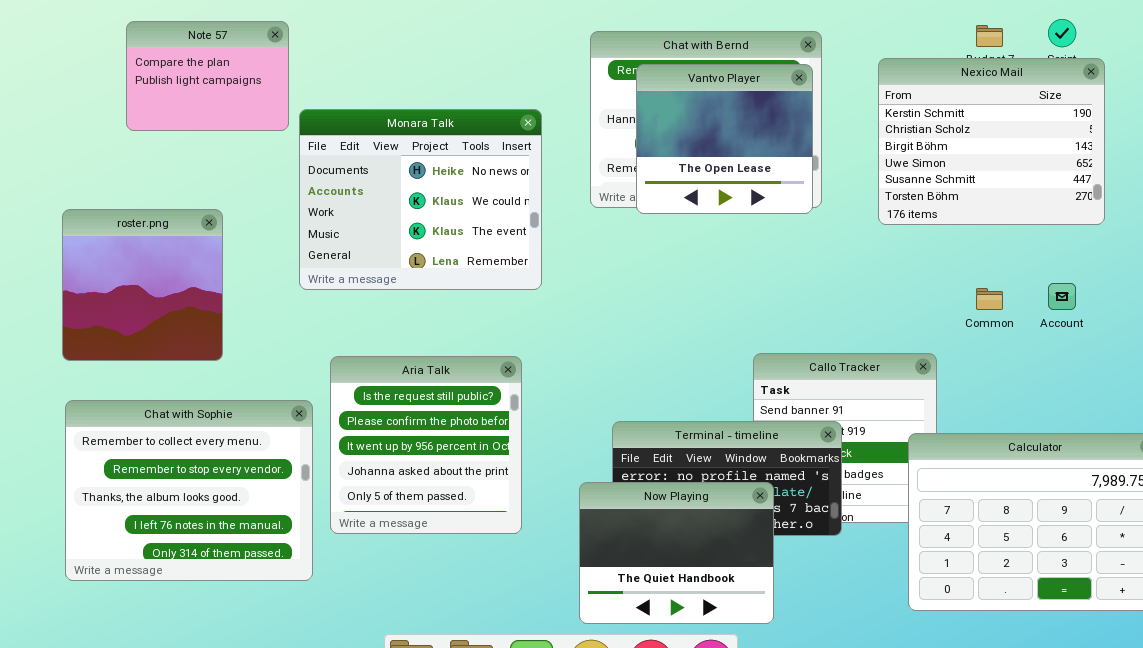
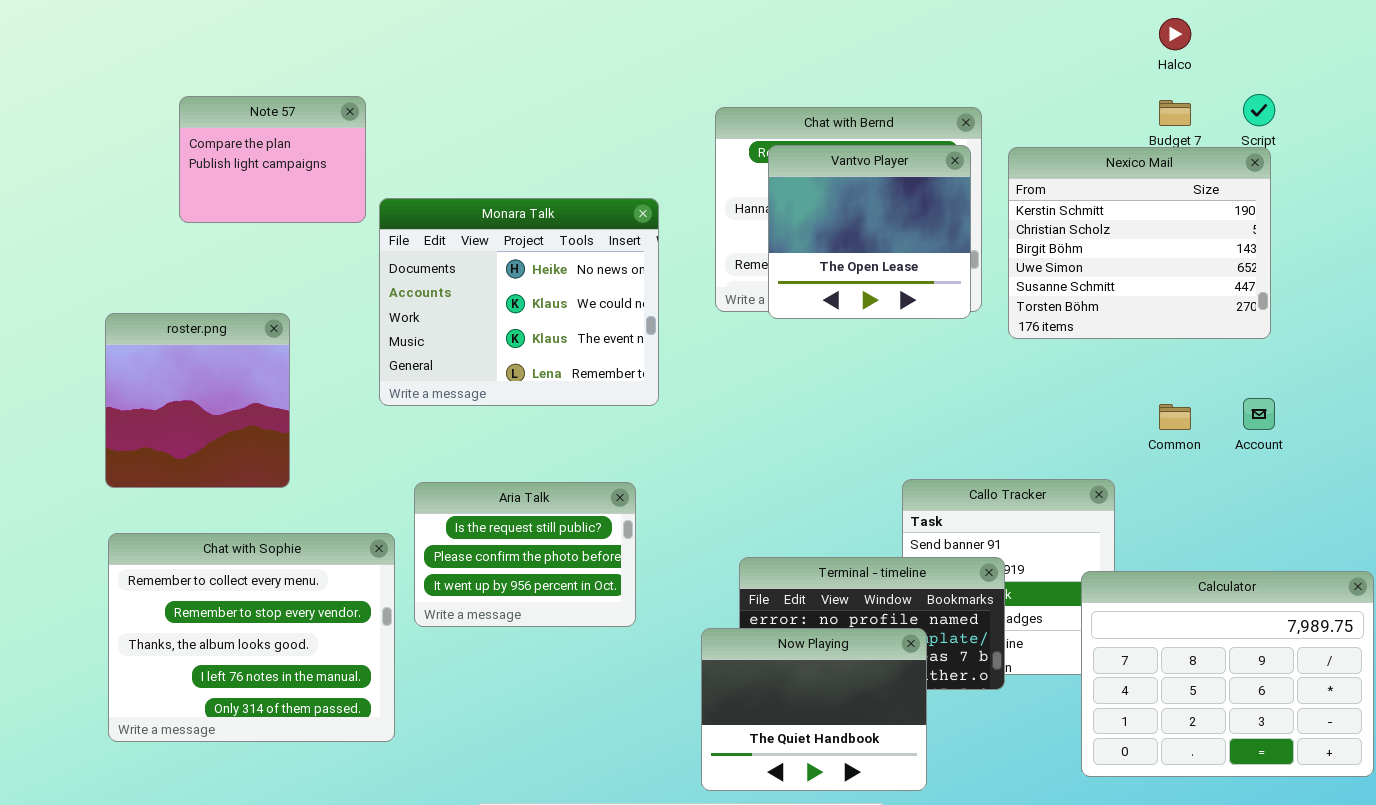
Nexico Mail: [878,58,1105,225] -> [1008,147,1271,339], moved
Aria Talk: [330,356,522,534] -> [414,482,636,627], resized

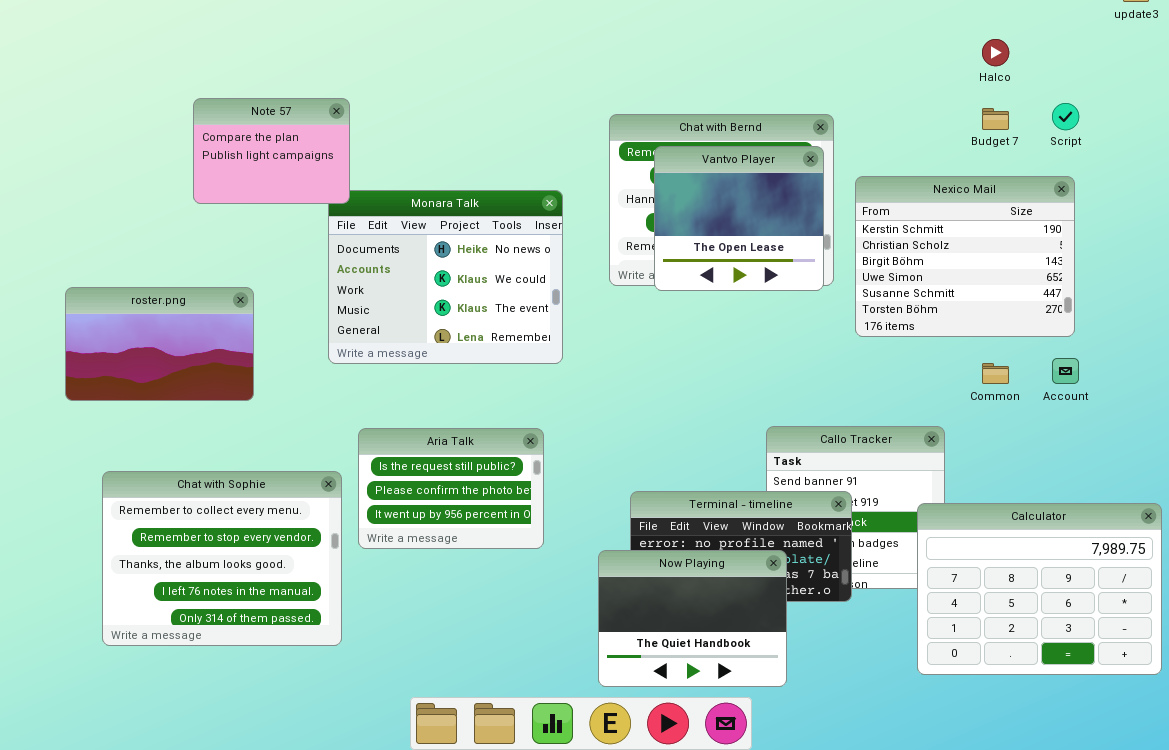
Note 57: [179,96,366,223] -> [193,98,350,204], moved
Nexico Mail: [1008,147,1271,339] -> [855,176,1075,337], moved
roster.png: [105,313,290,488] -> [65,287,254,401], resized

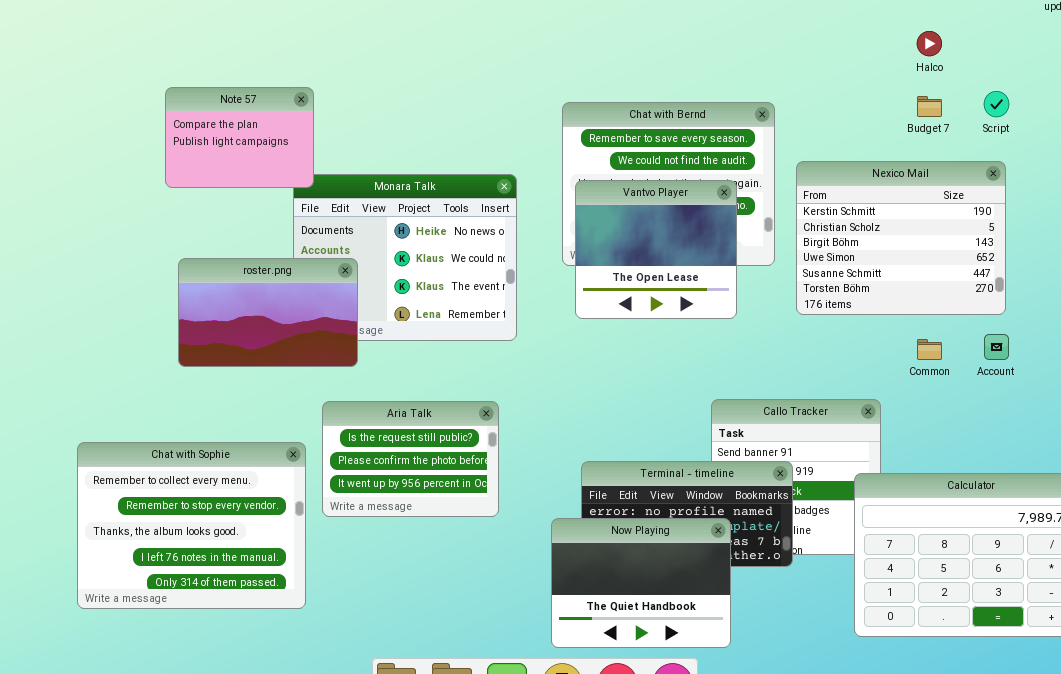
Vantvo Player: [654,146,824,291] -> [575,180,737,319], moved
roster.png: [65,287,254,401] -> [178,258,358,367], moved

